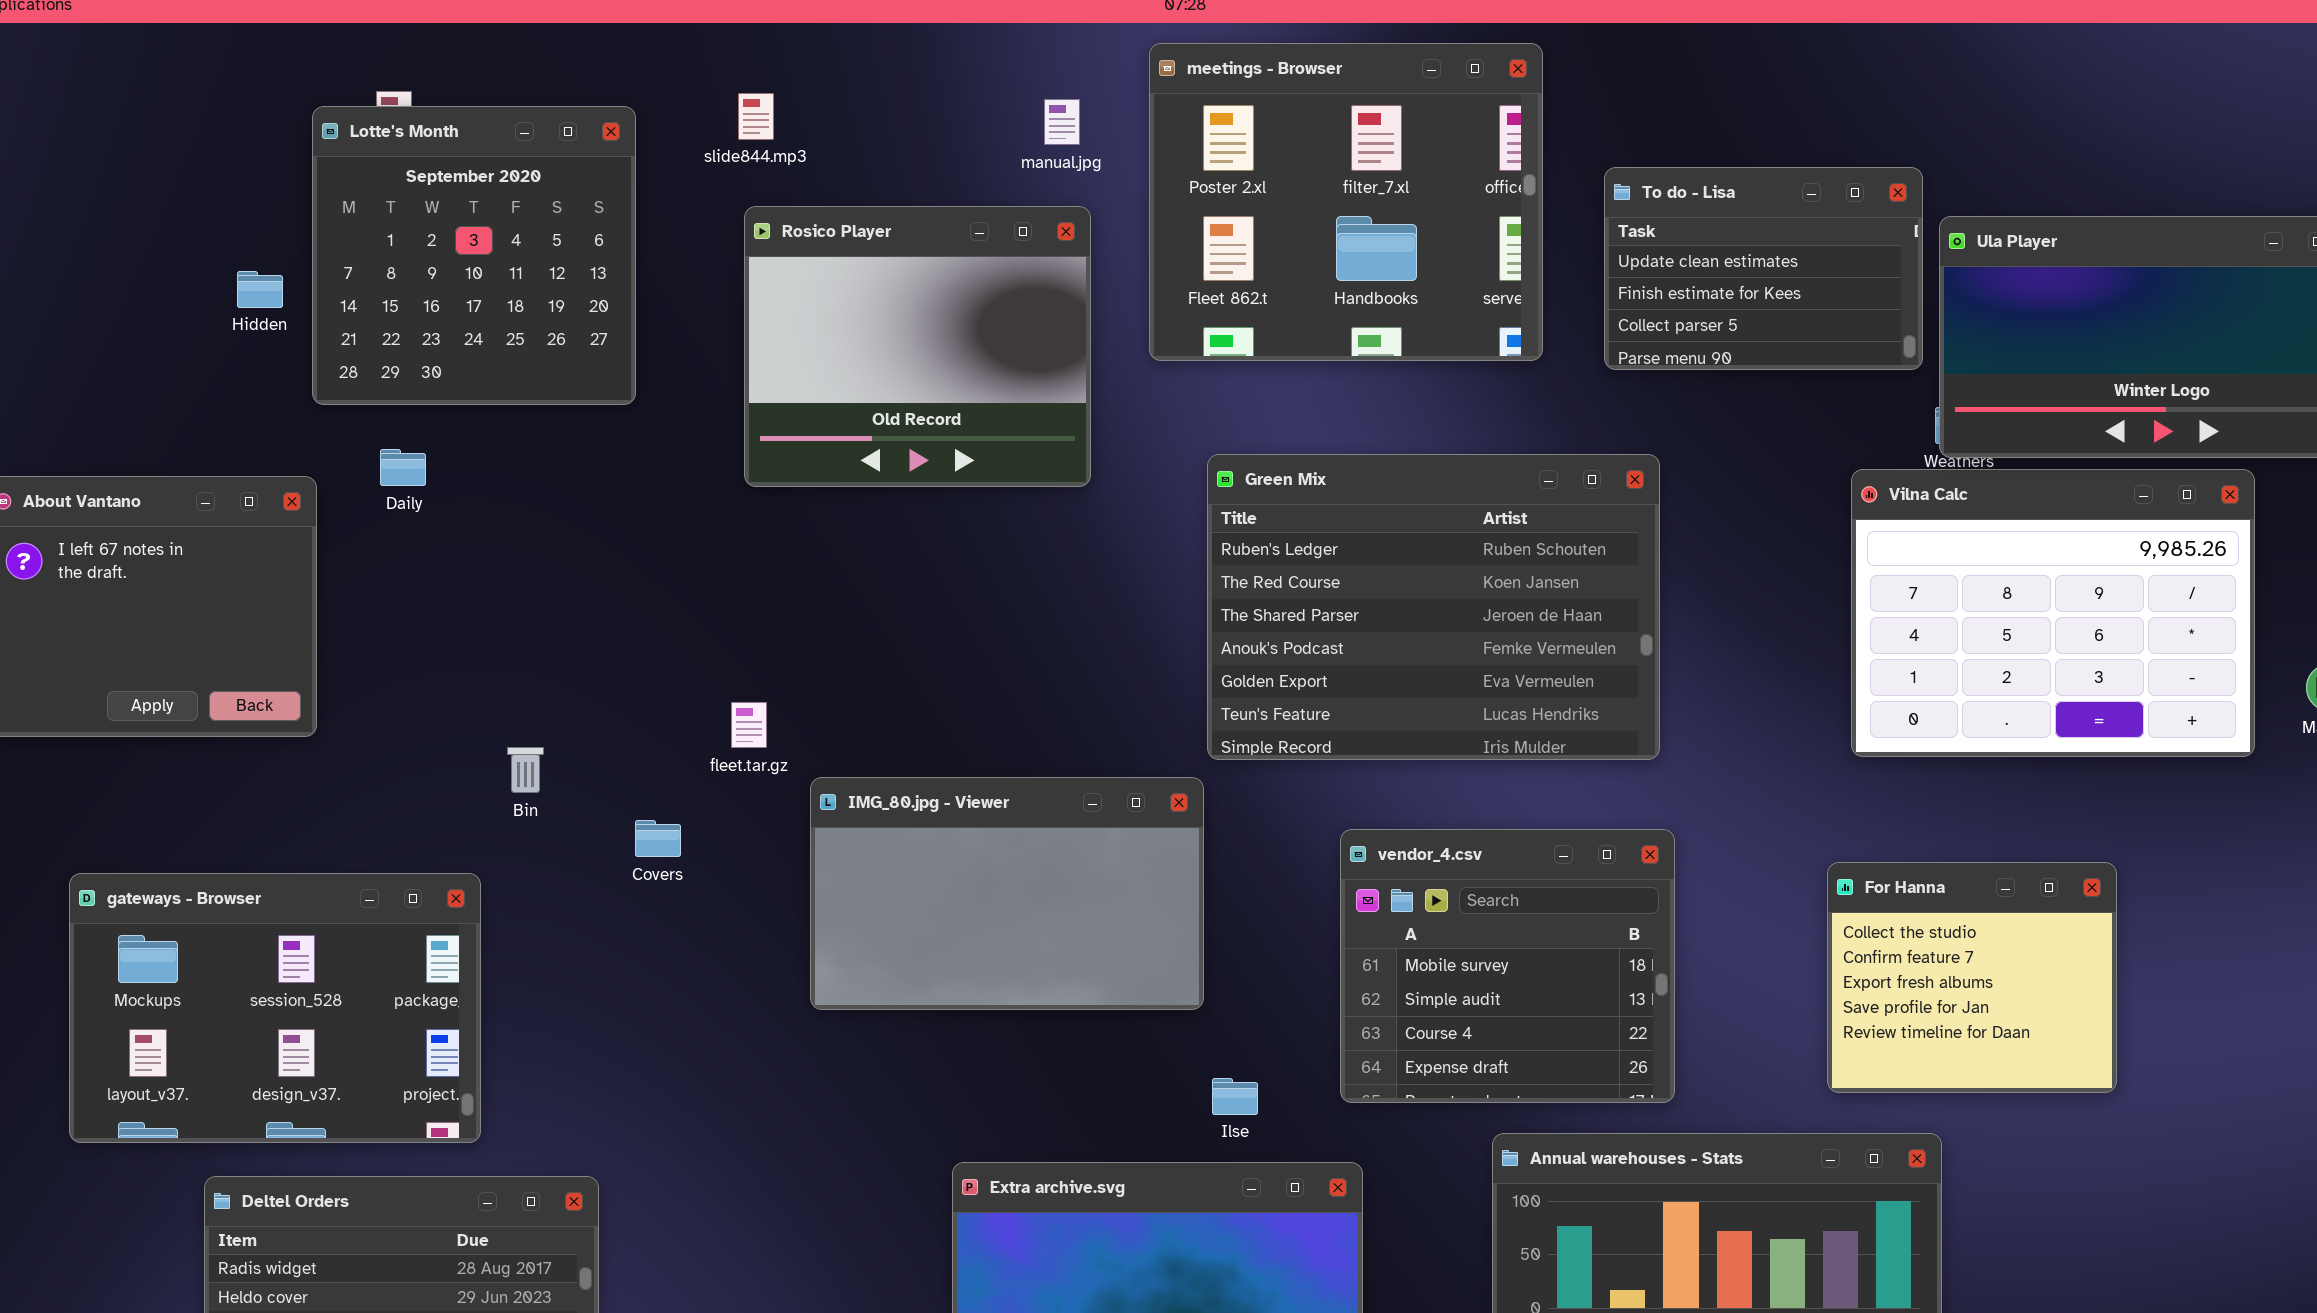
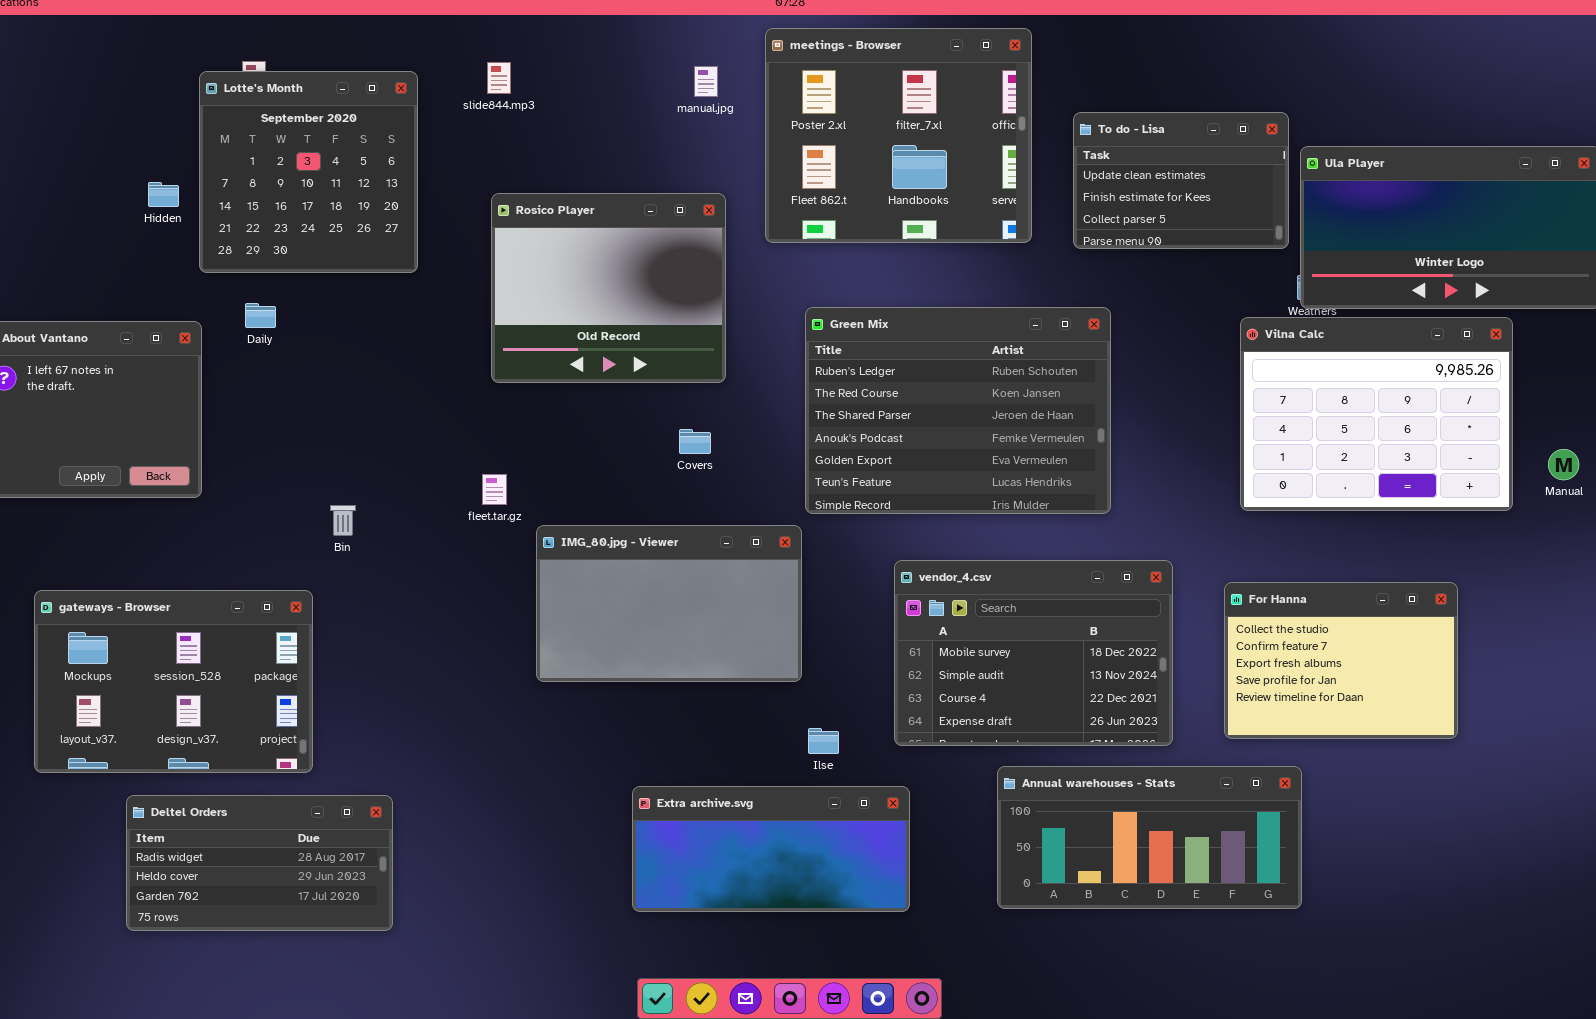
Rosico Player: [744,206,1091,487] -> [491,193,726,383], moved
Covers: [635,820,681,857] -> [679,429,711,454], moved
vendor_4.csv: [1340,829,1675,1103] -> [894,560,1173,746], resized
For Hanna: [1827,862,2117,1093] -> [1224,582,1458,739], resized

